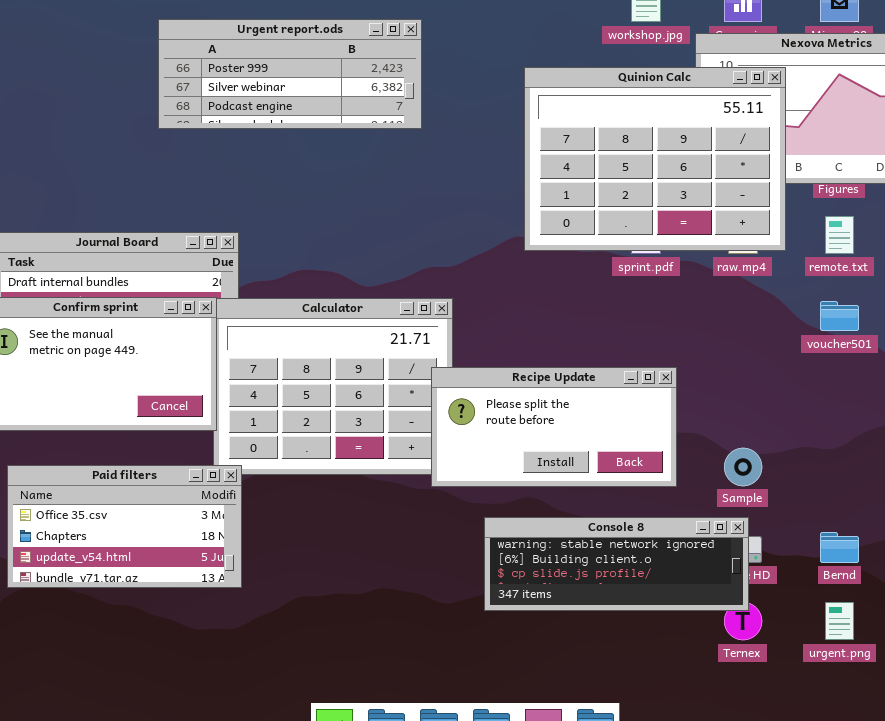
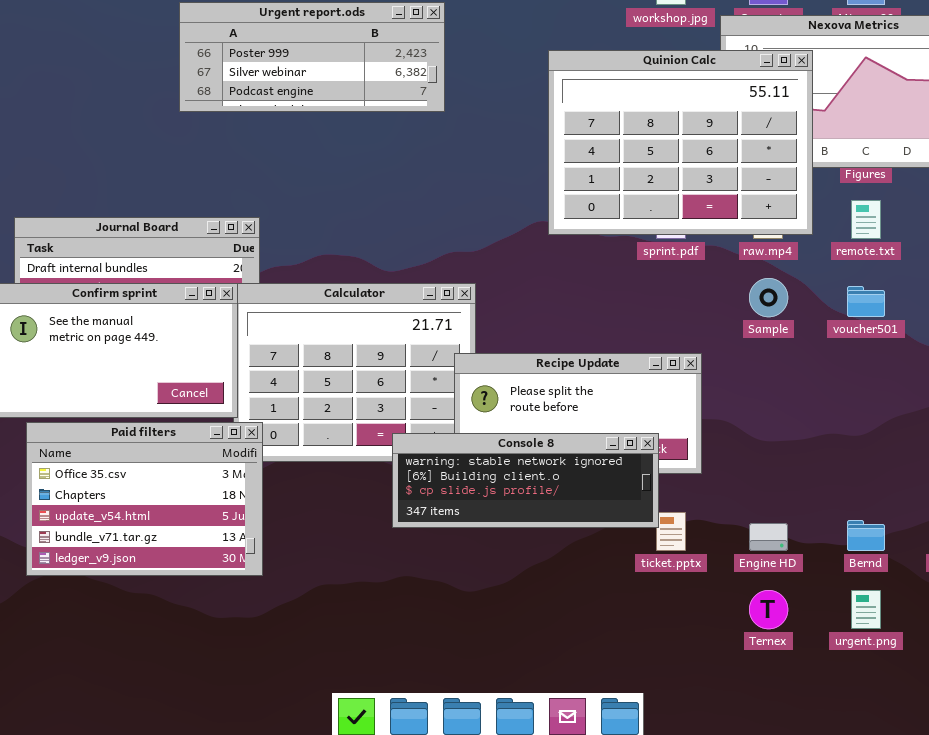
Sample: [724,448,762,486] -> [749,278,788,317], moved
Paid filters: [7,465,242,588] -> [26,422,263,576], resized
Console 8: [484,517,749,611] -> [392,433,659,528], moved

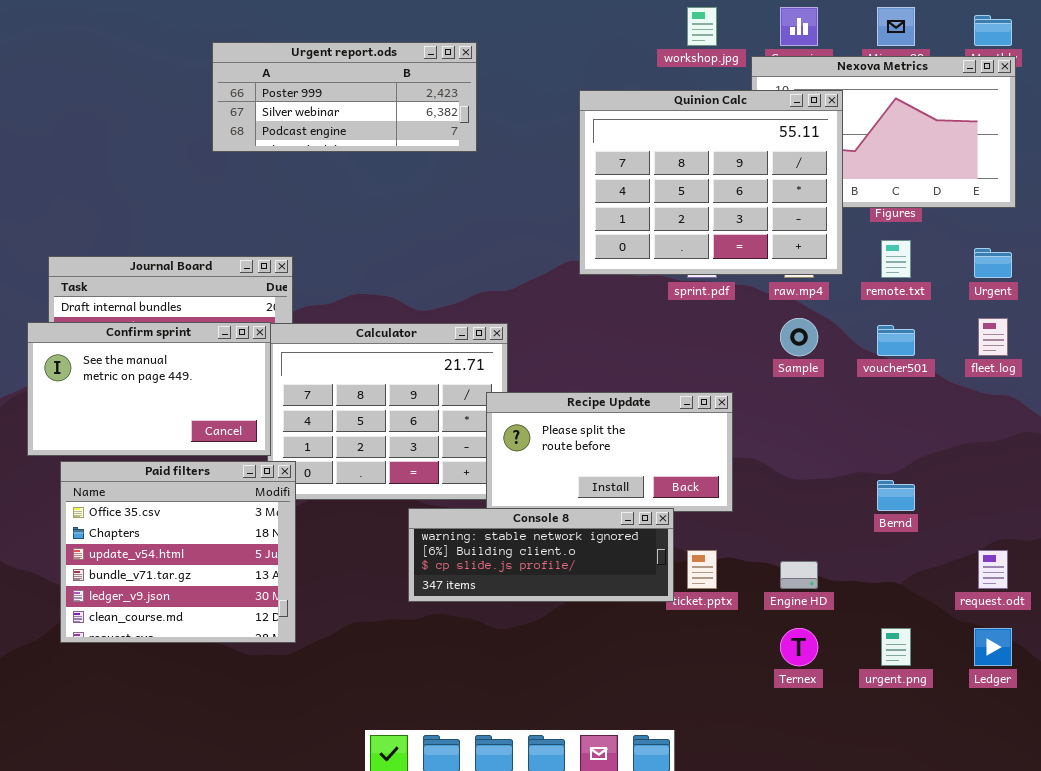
Paid filters: [26,422,263,576] -> [60,461,296,643], resized
Console 8: [392,433,659,528] -> [408,508,674,602], moved
Bernd: [847,520,885,551] -> [877,480,915,511], moved

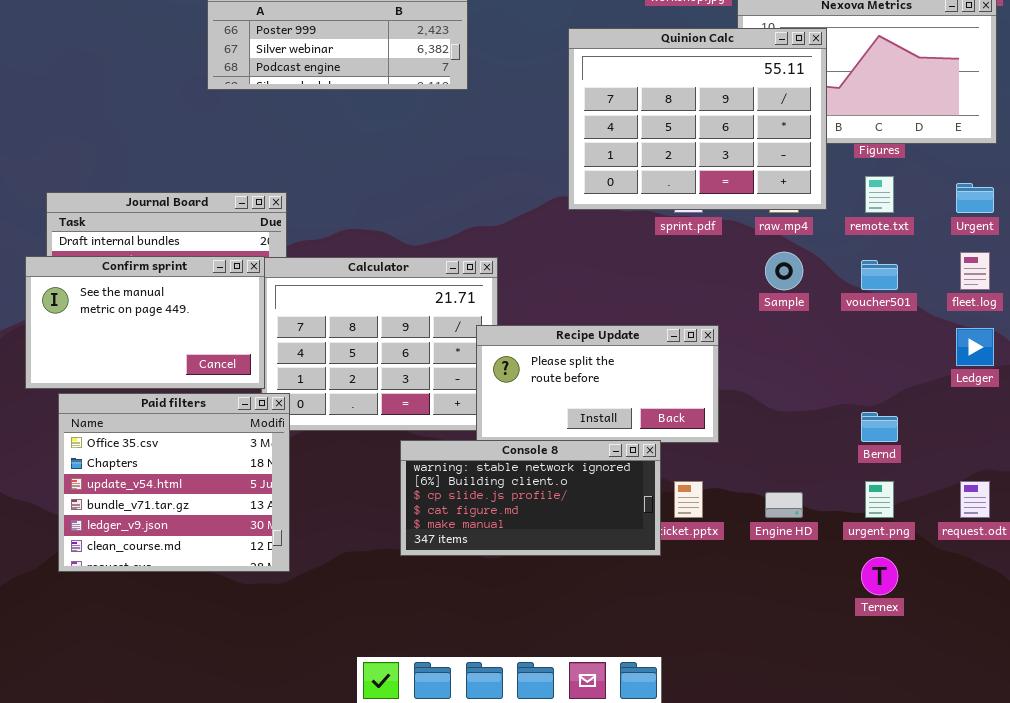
Console 8: [408,508,674,602] -> [400,440,661,556], resized
Ternex: [780,628,818,666] -> [861,557,898,595], moved
urgent.png: [881,628,911,666] -> [865,481,894,518], moved
Ledger: [974,628,1012,666] -> [956,328,994,366], moved

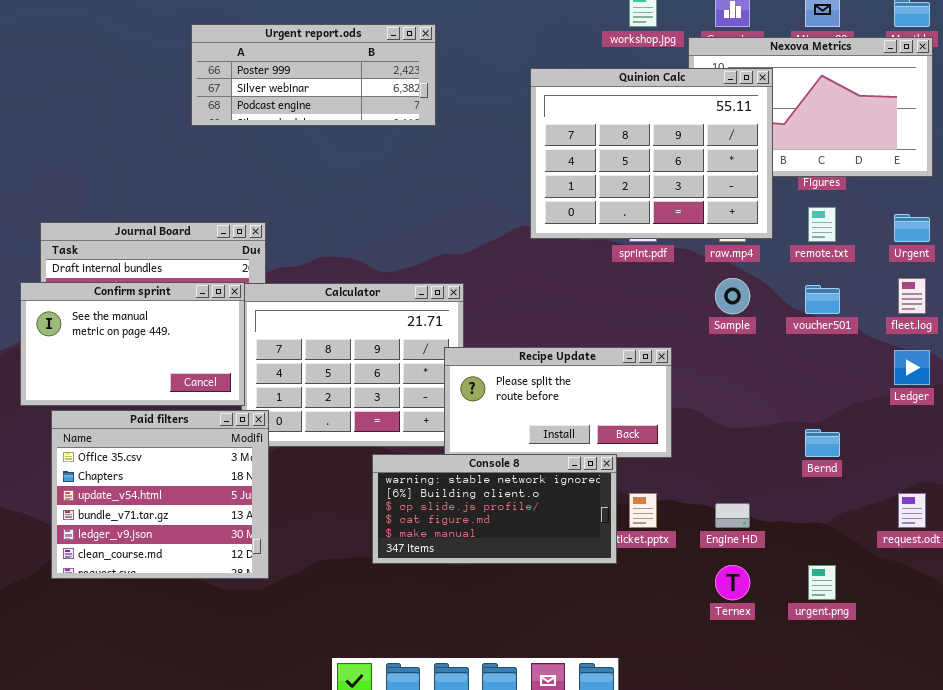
urgent.png: [865,481,894,518] -> [808,565,836,600], moved
Ternex: [861,557,898,595] -> [715,565,750,600], moved

